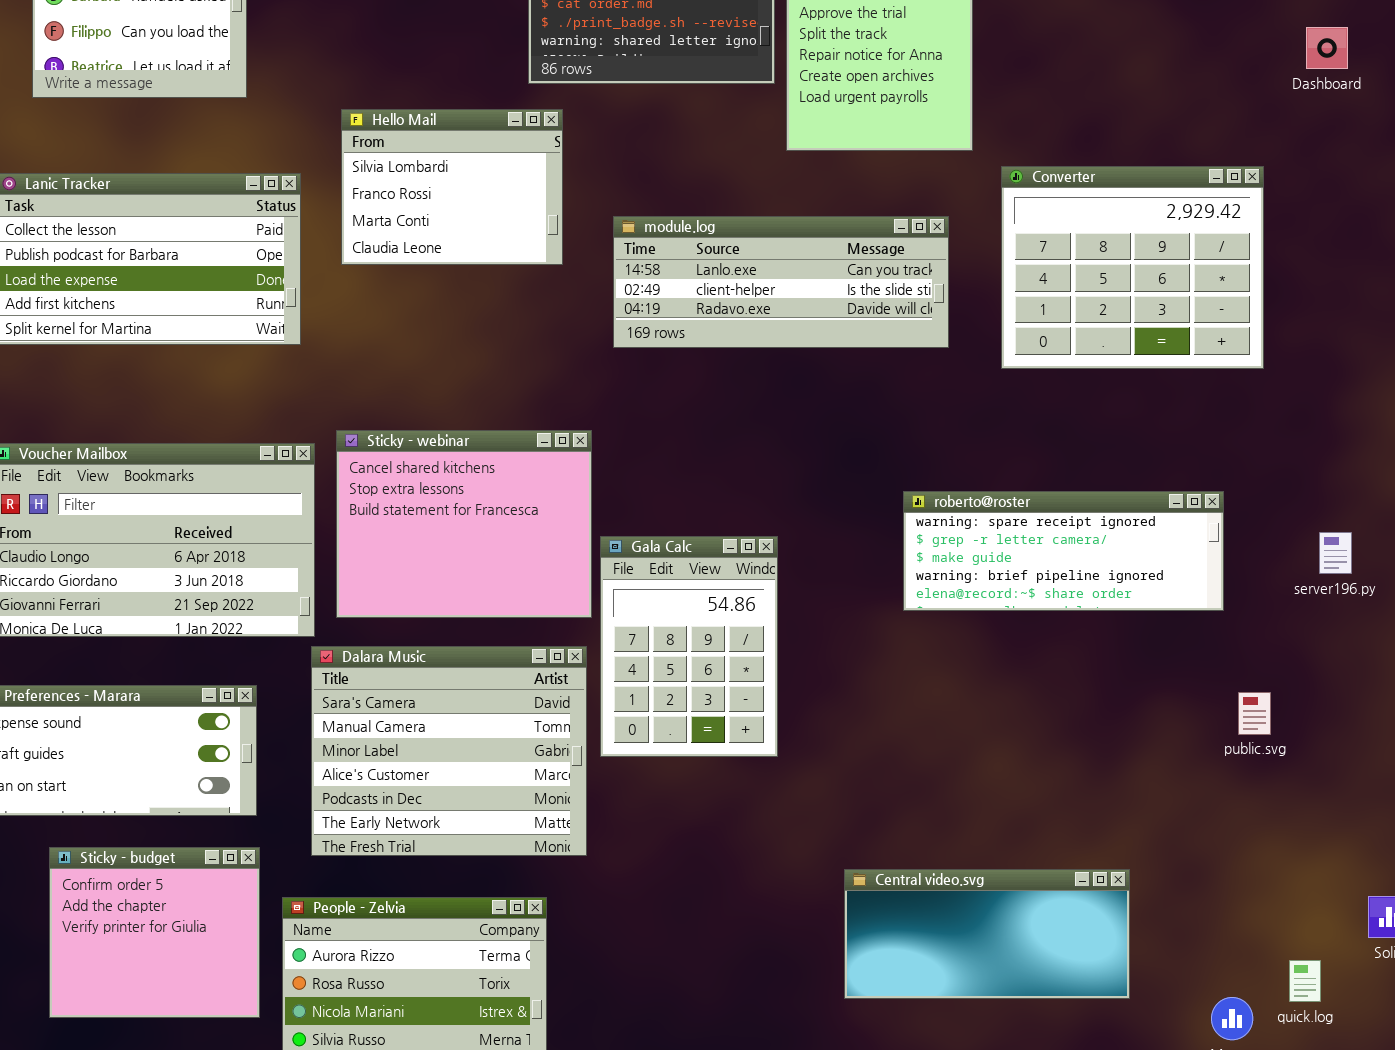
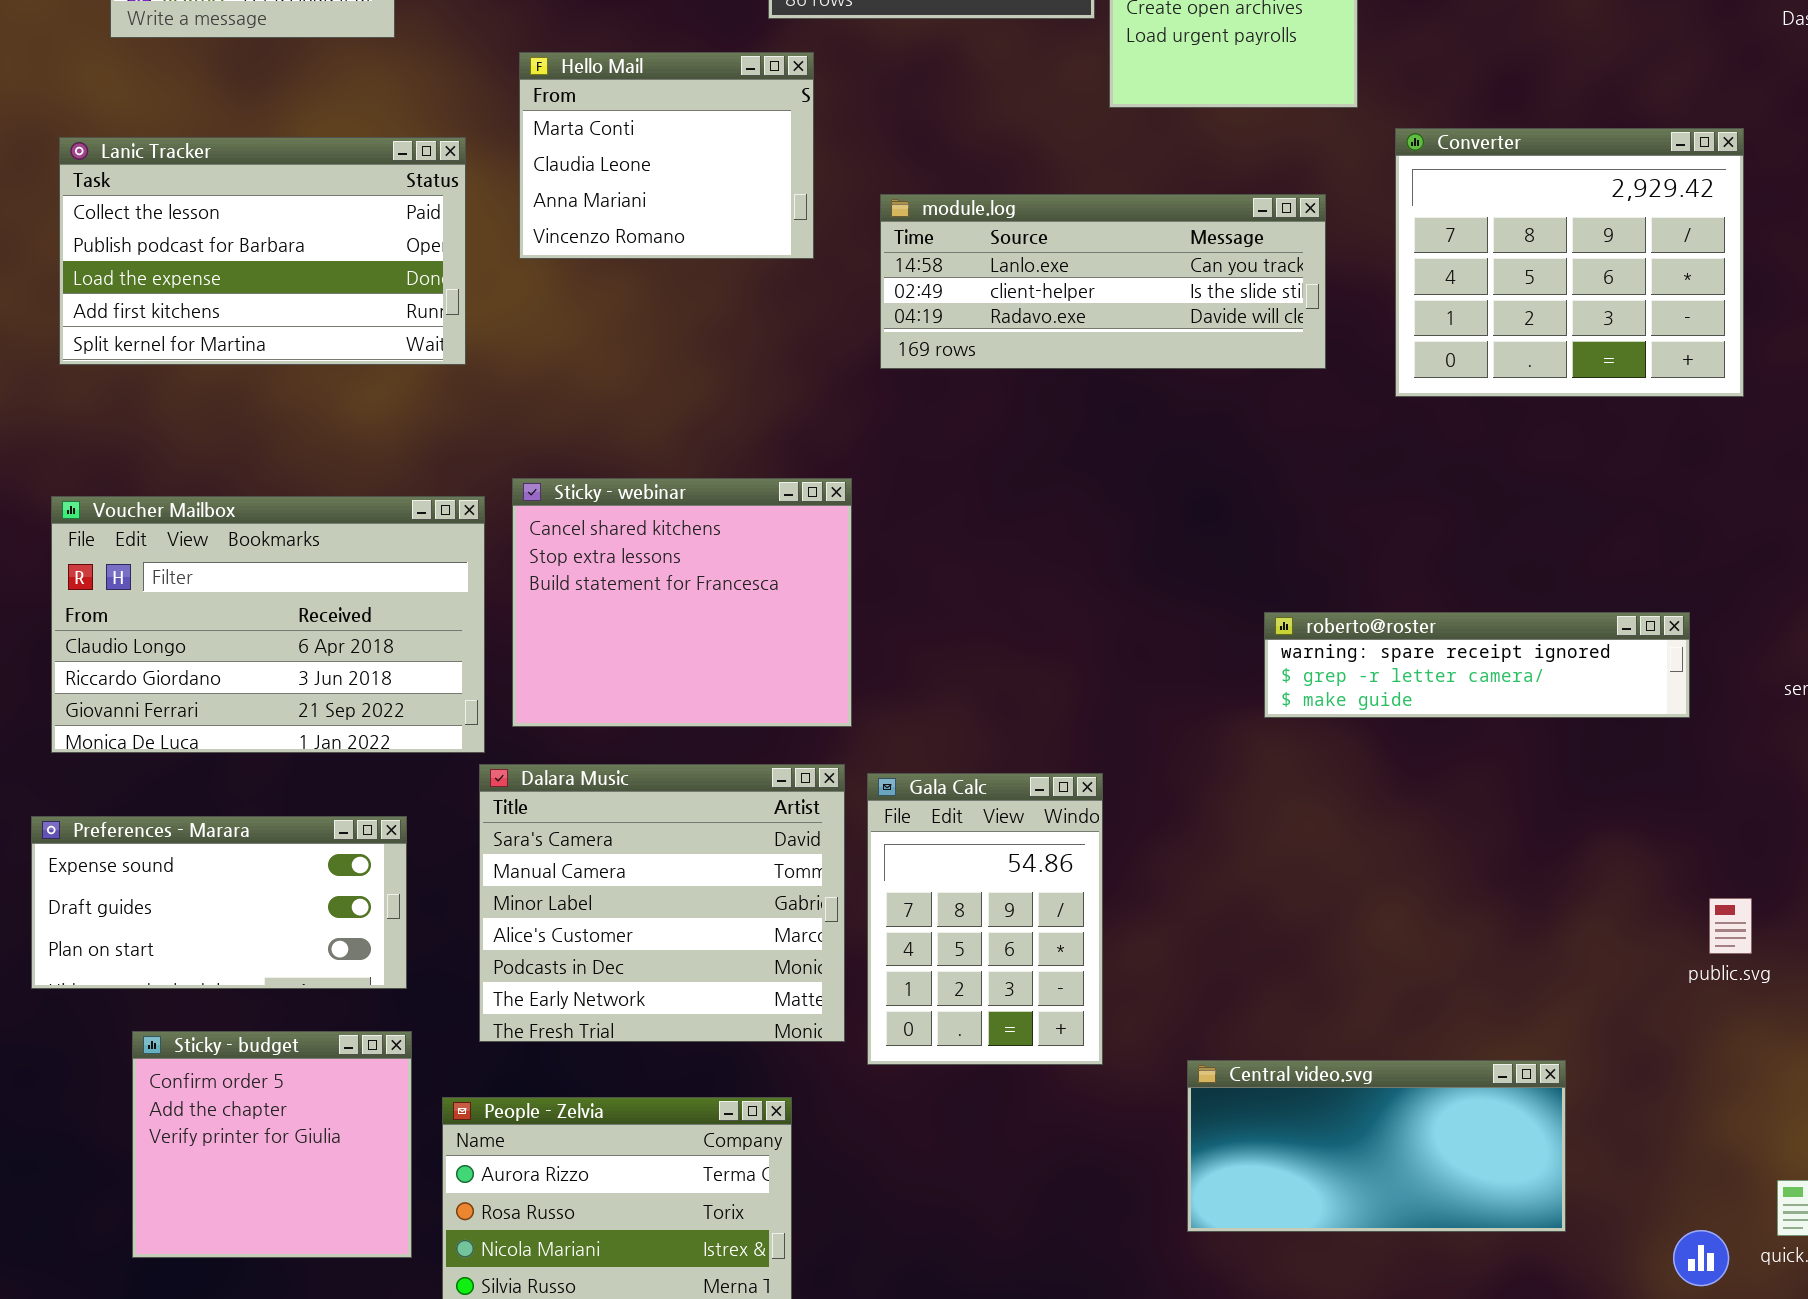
Hello Mail: [341,109,563,265] -> [519,52,814,259], scrolled down 2 rows
roberto@roster: [903,491,1224,611] -> [1264,612,1690,718], resized
Gala Calc: [600,536,778,757] -> [867,773,1103,1065], moved
public.svg: [1238,692,1271,735] -> [1709,898,1752,954], moved

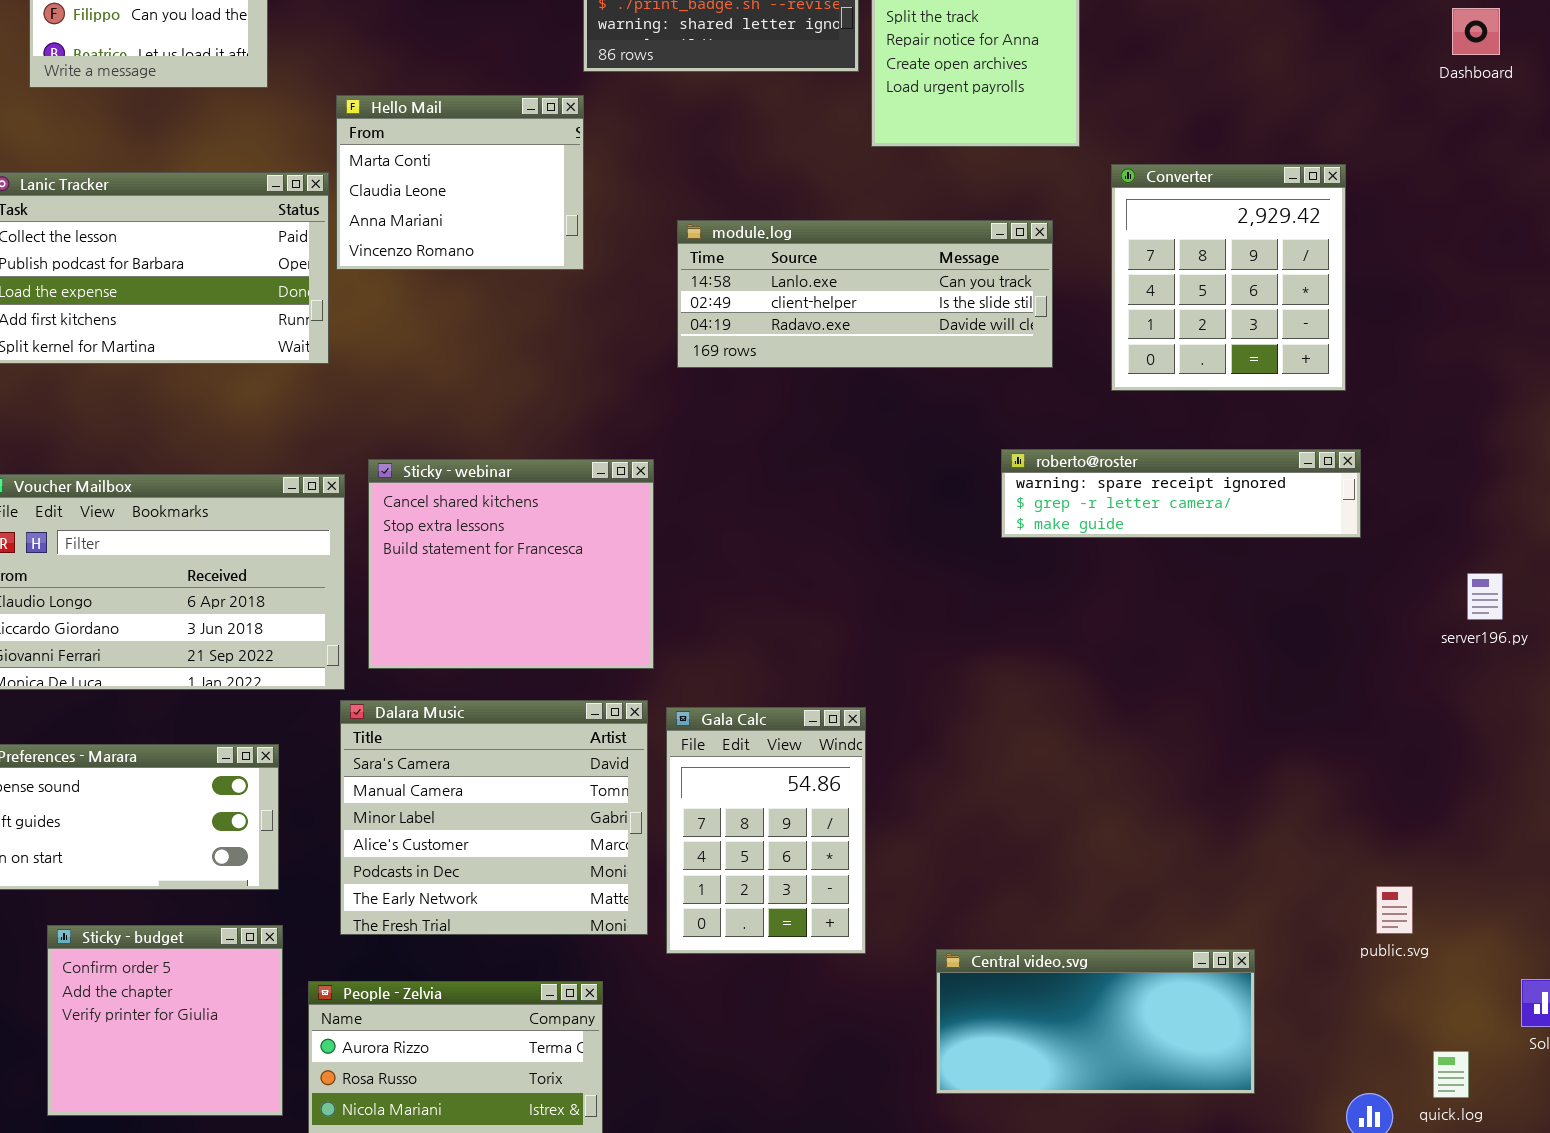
Hello Mail: [519,52,814,259] -> [336,95,584,270], moved
Converter: [1395,128,1744,397] -> [1111,164,1346,391], resized
roberto@roster: [1264,612,1690,718] -> [1001,449,1361,538], moved
public.svg: [1709,898,1752,954] -> [1376,886,1413,934], moved

